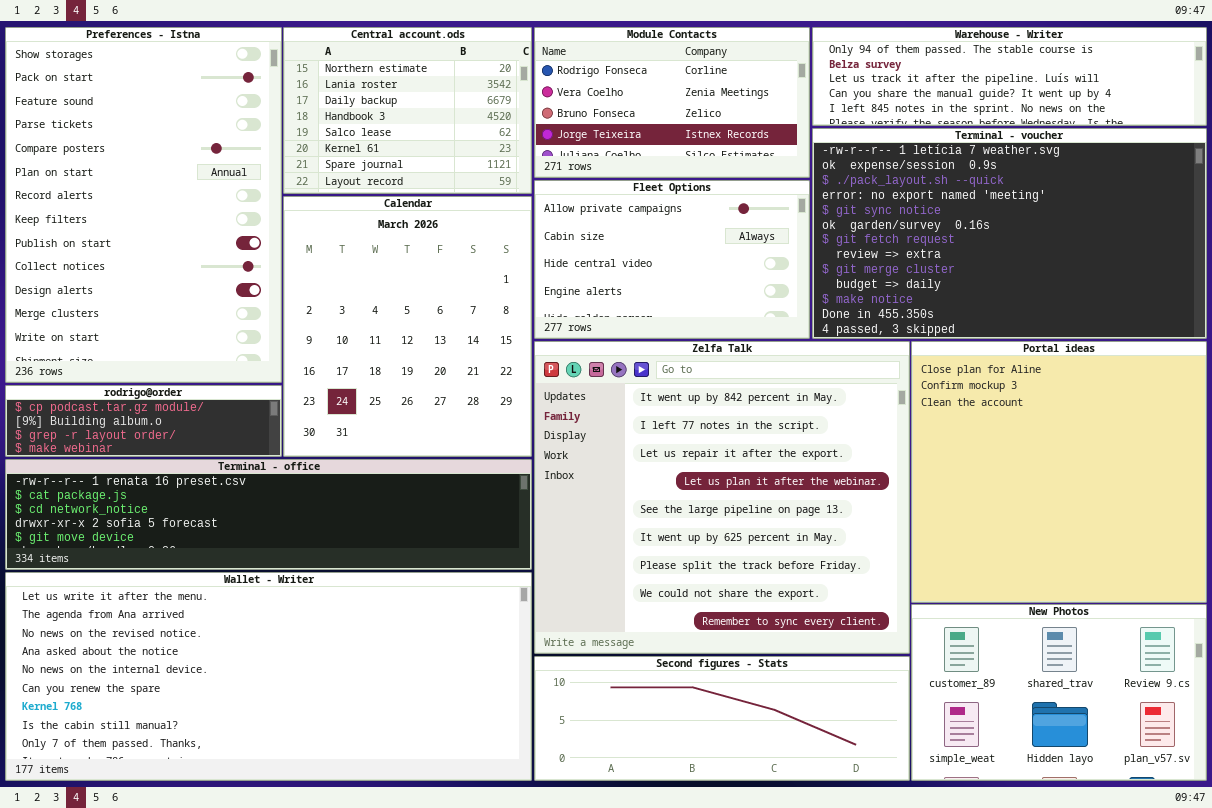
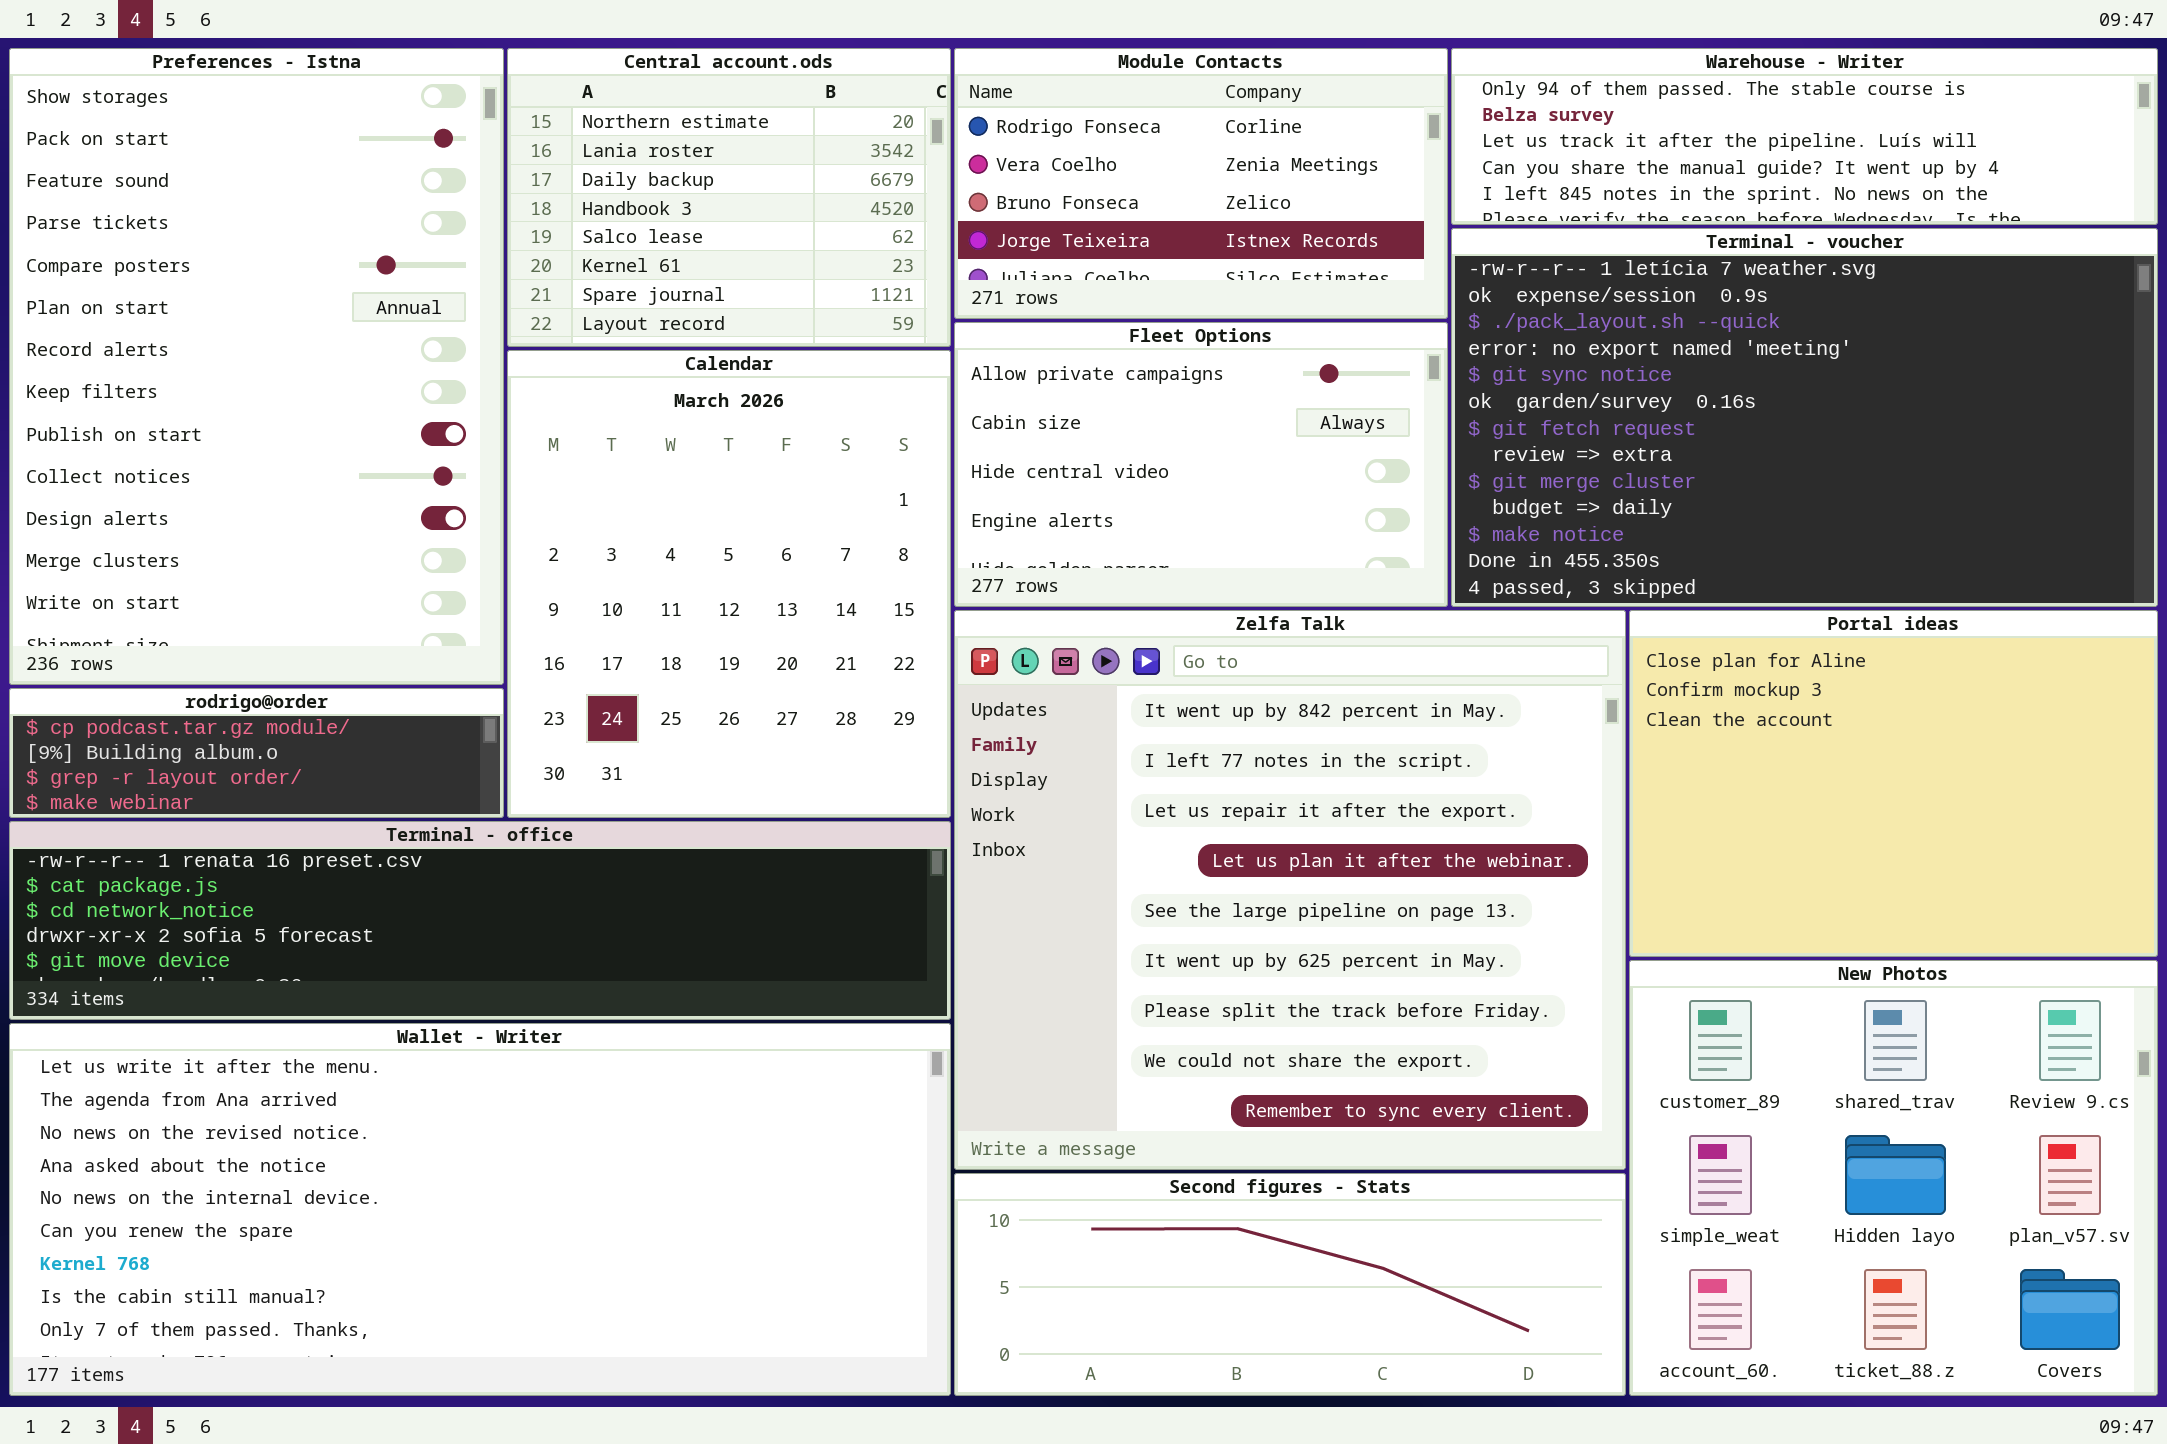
Portal ideas: [911,341,1207,603] -> [1629,610,2158,957], resized
New Photos: [911,604,1207,781] -> [1629,960,2158,1396], resized

